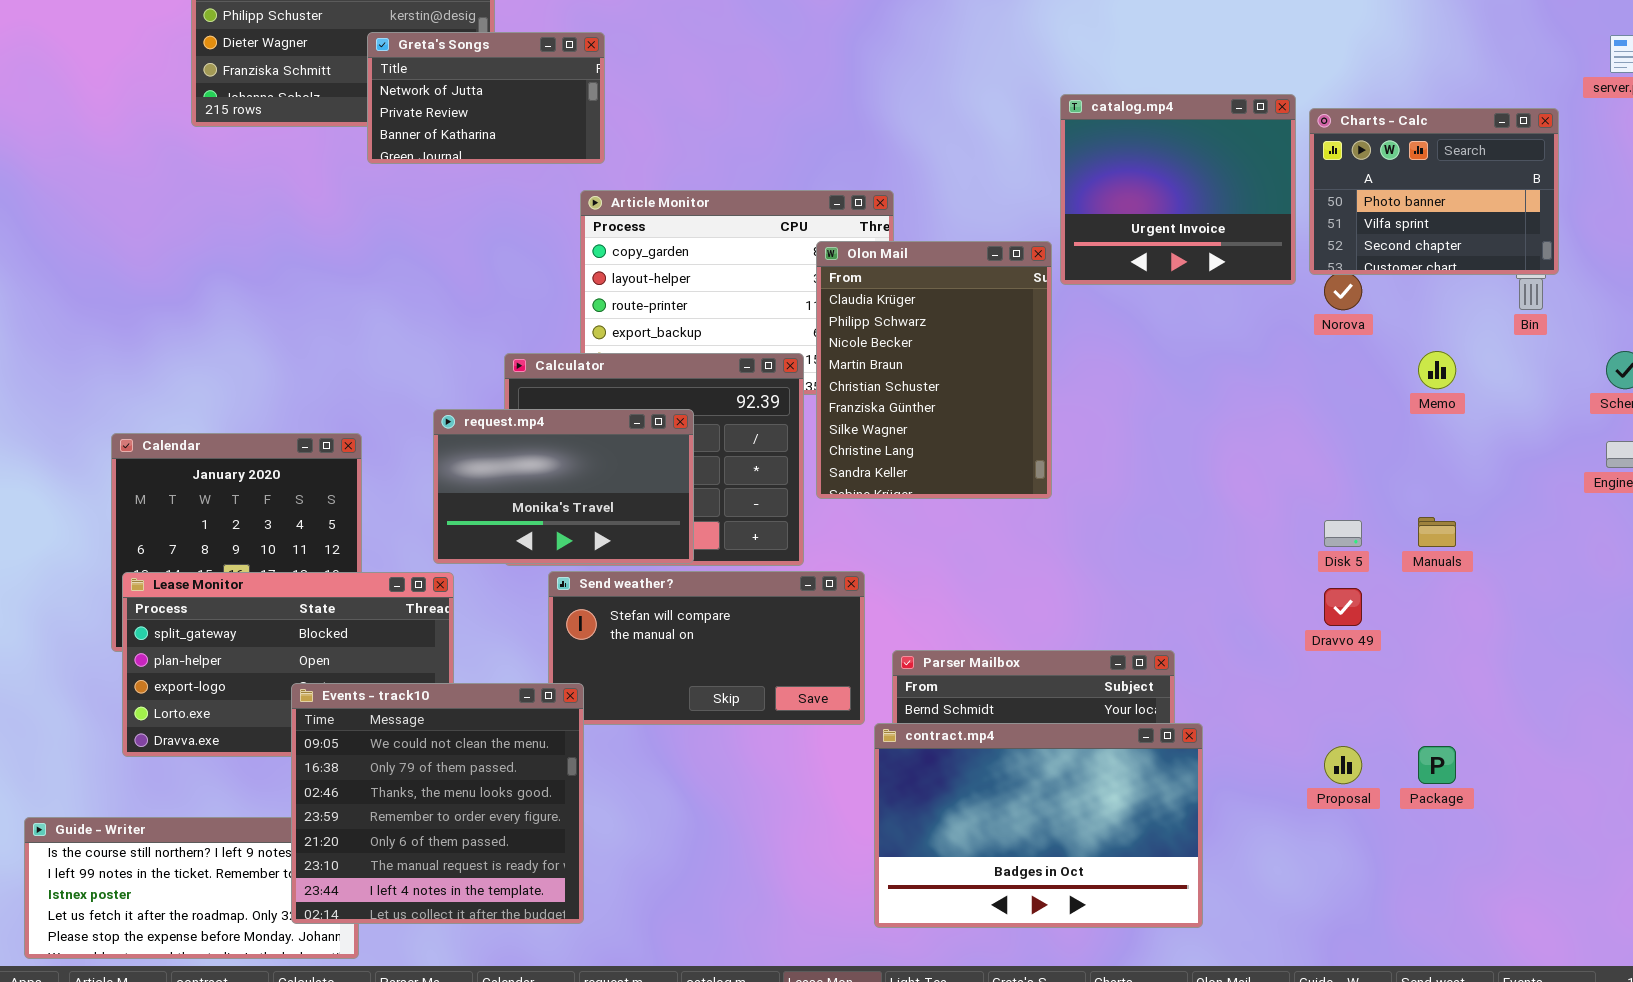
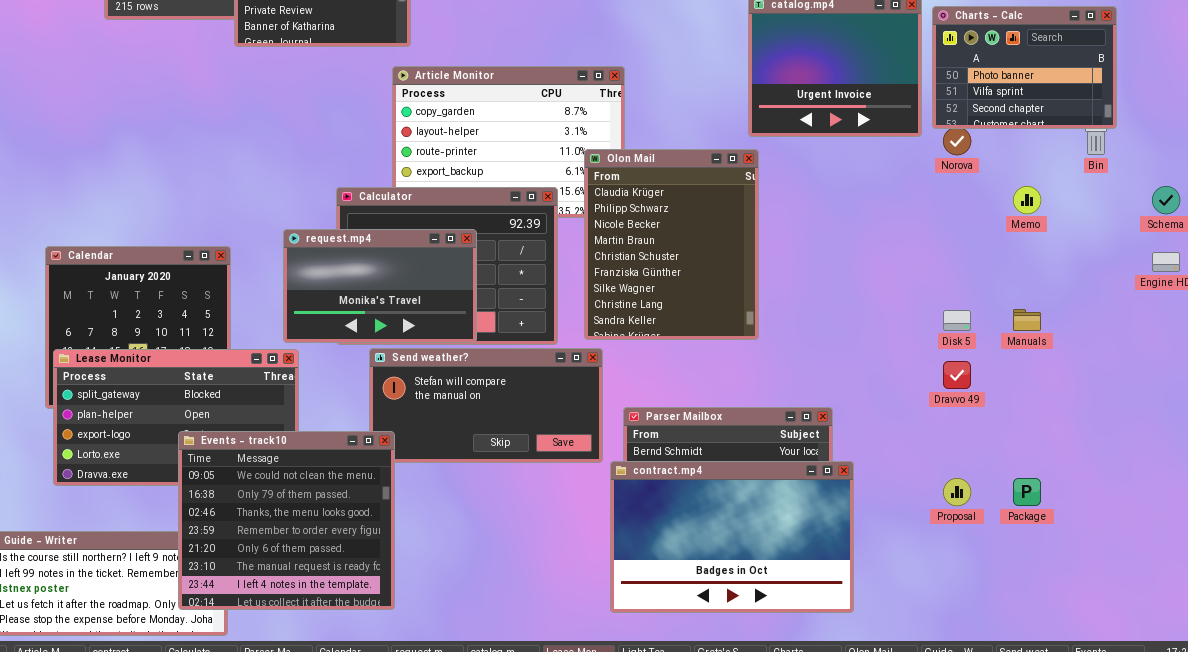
Olon Mail: [816,241,1052,499] -> [584,149,759,340], moved

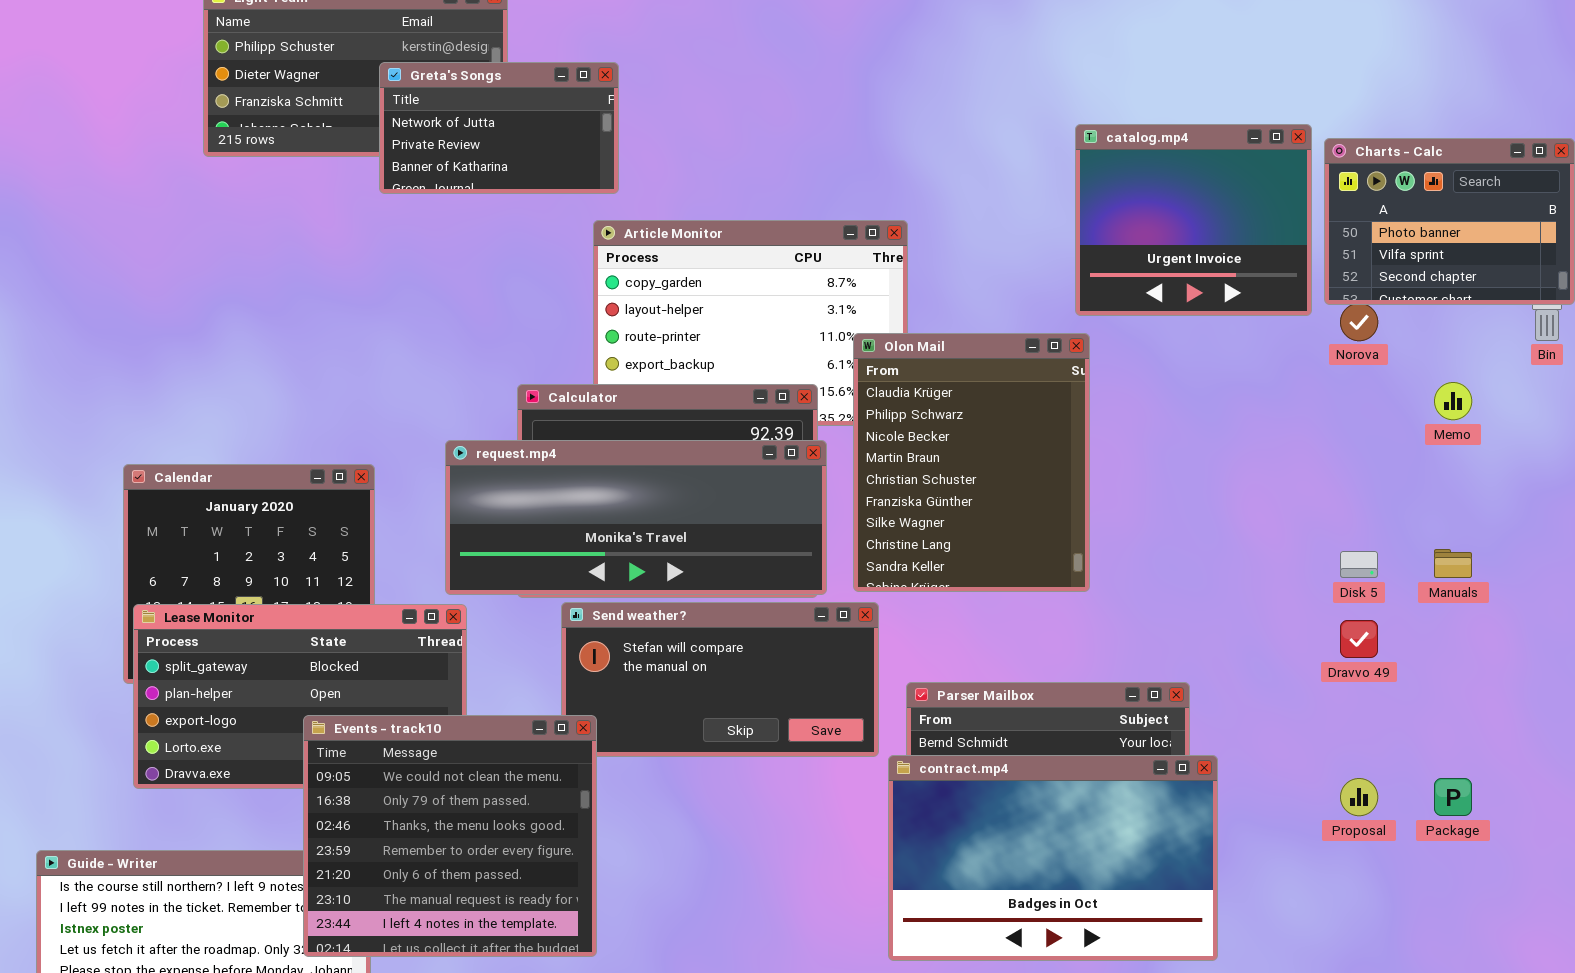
request.mp4: [283,229,477,343] -> [445,440,827,595], resized

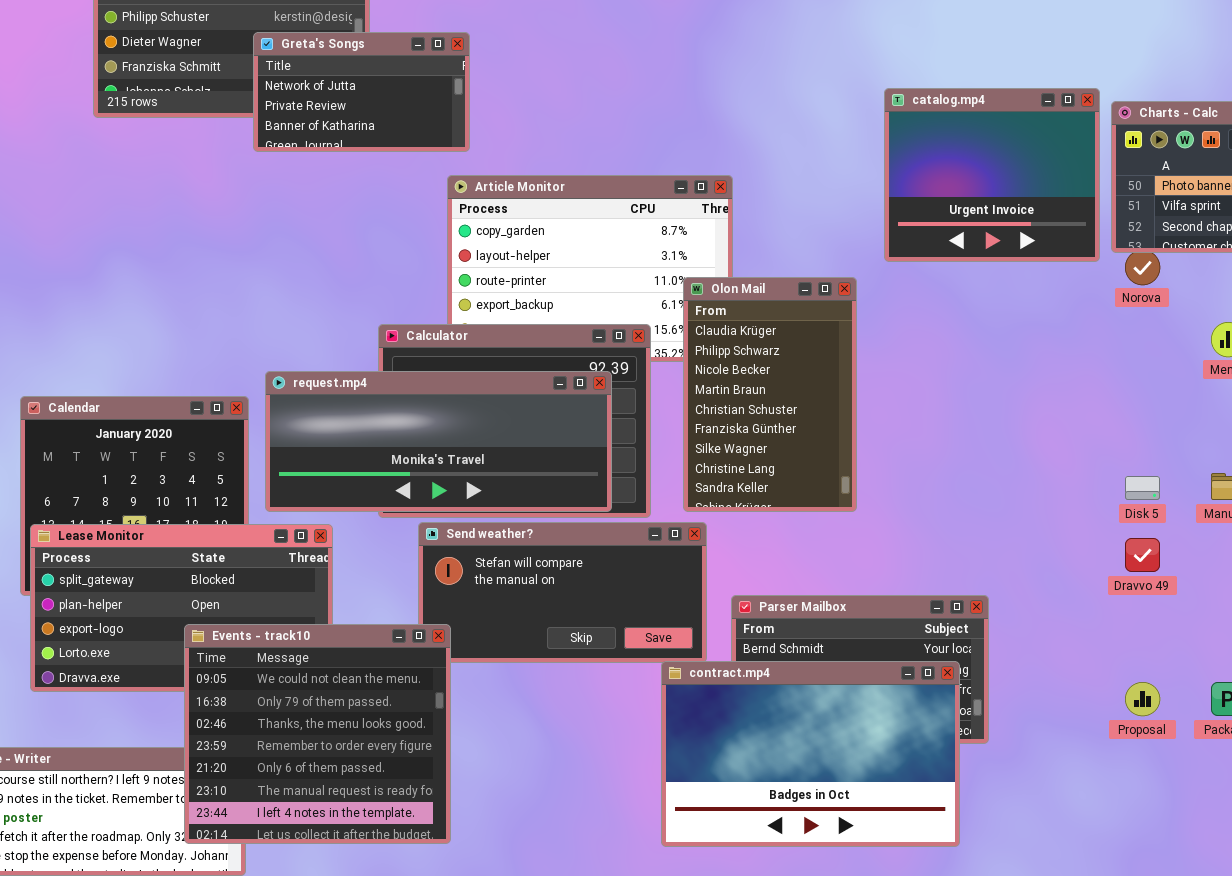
Olon Mail: [853,333,1090,592] -> [683,277,857,512], resized
request.mp4: [445,440,827,595] -> [265,371,612,512], moved
contract.mp4: [888,755,1218,961] -> [661,661,960,847], moved

